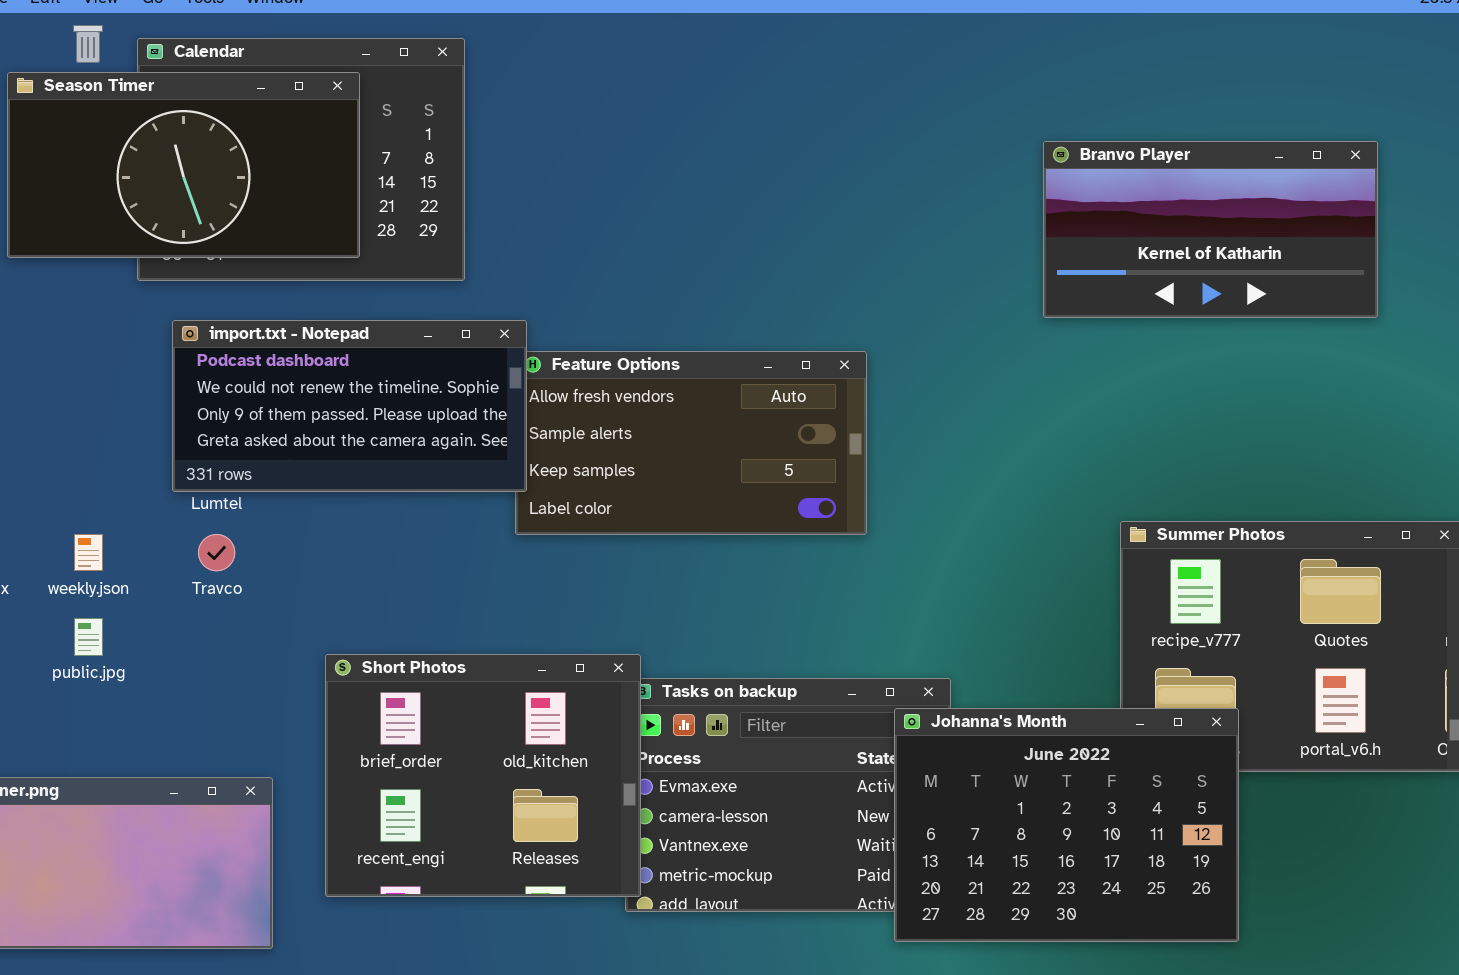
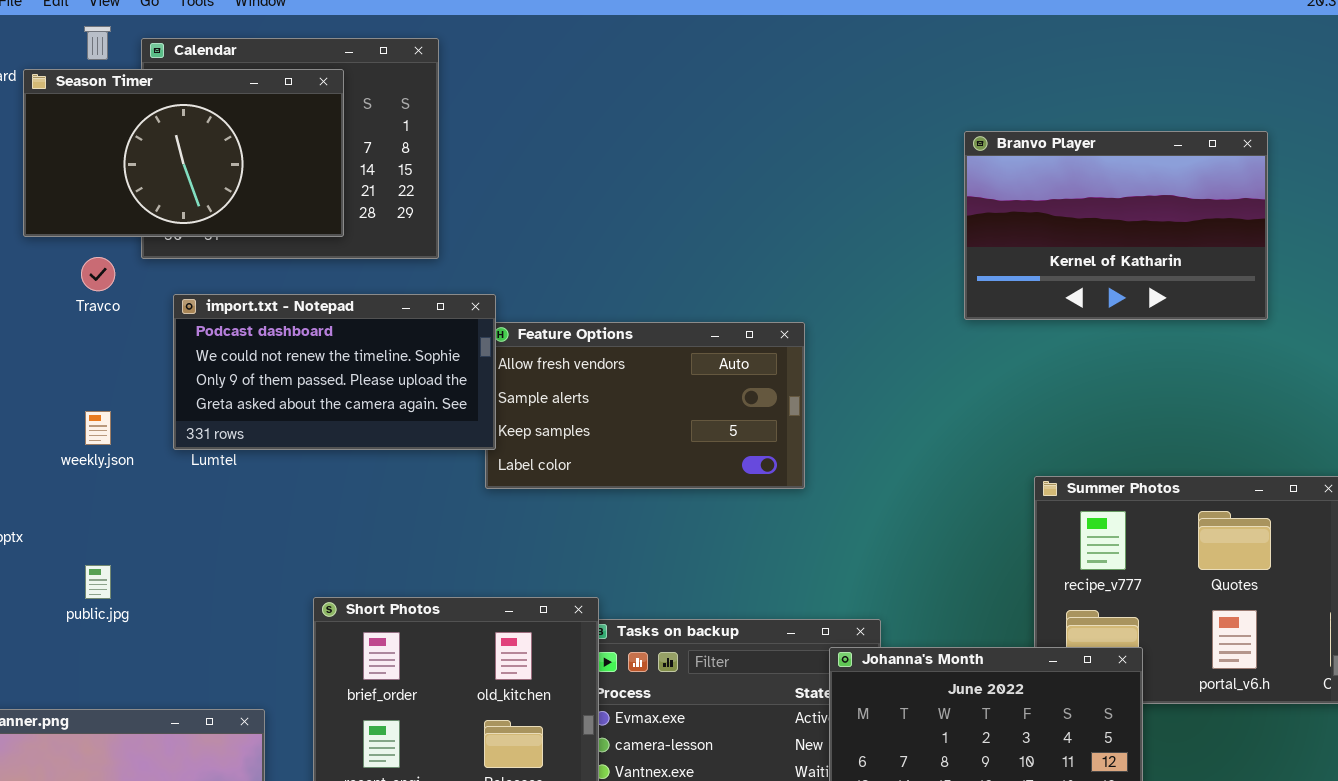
Branvo Player: [1043,141,1378,318] -> [964,131,1268,320], resized
weekly.json: [74,534,103,571] -> [85,411,111,445], moved
Travco: [198,534,235,571] -> [81,257,115,291], moved

